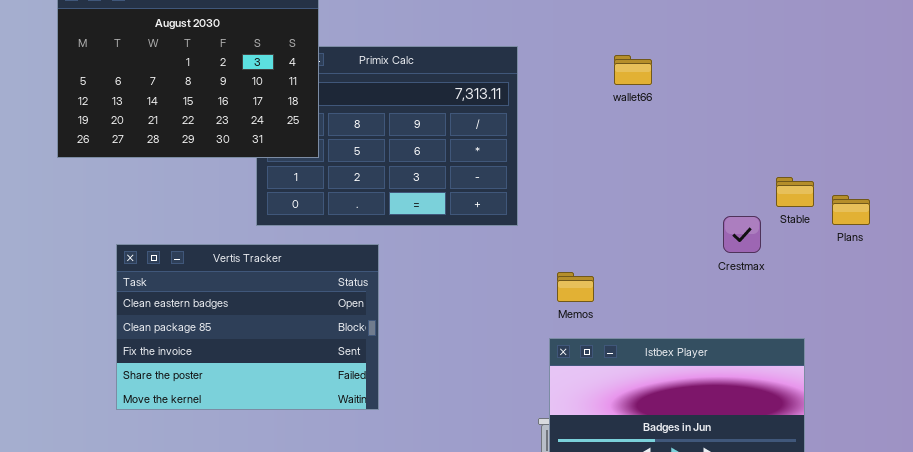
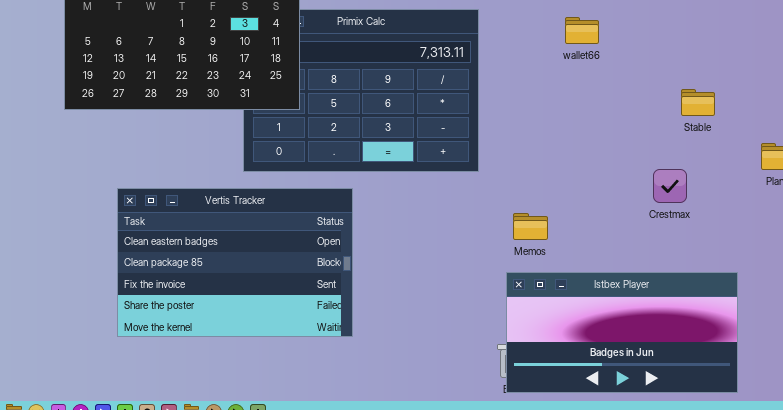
Stable: [776,177,814,207] -> [681,89,715,116], moved
Crestmax: [723,216,761,253] -> [653,169,687,203], moved

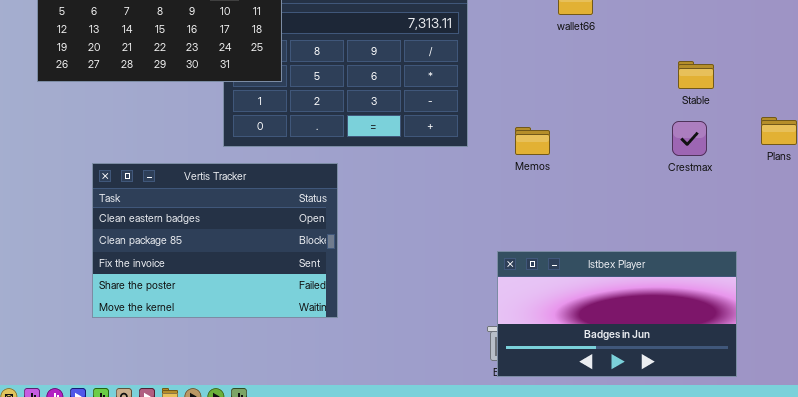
Crestmax: [653,169,687,203] -> [672,121,707,156], moved
Memos: [513,213,548,240] -> [515,127,550,155], moved

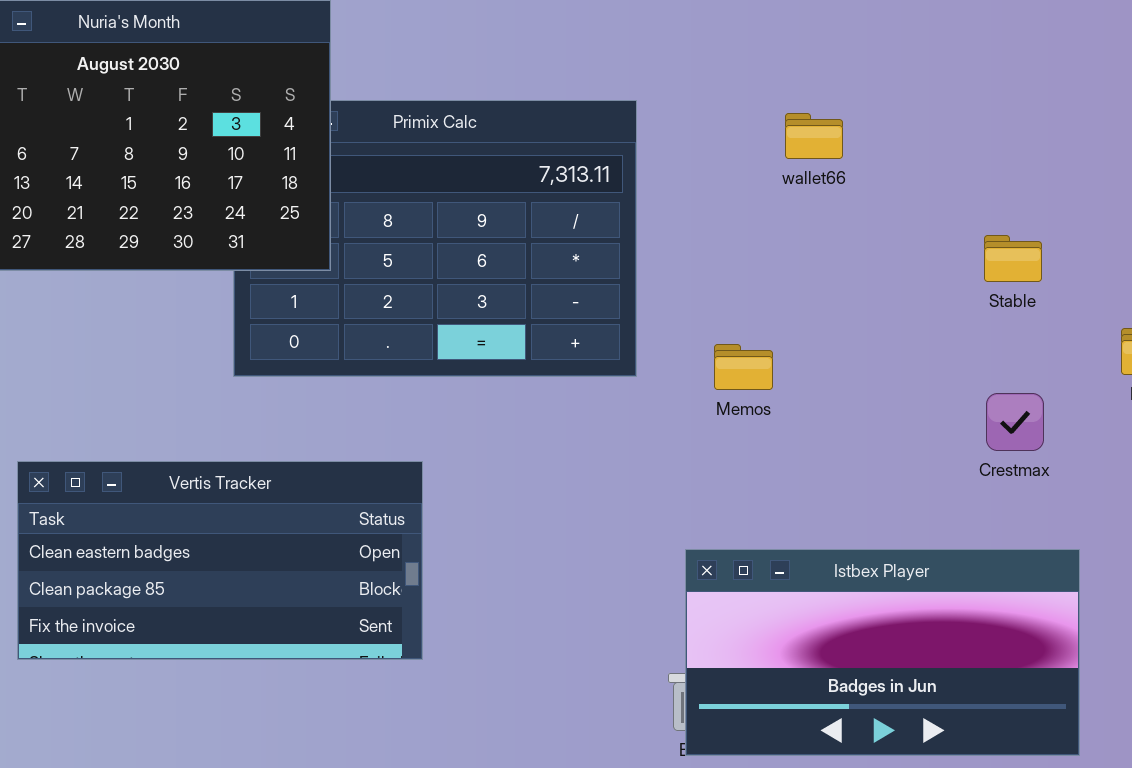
Crestmax: [672,121,707,156] -> [986,393,1044,451], moved
Vertis Tracker: [92,163,338,318] -> [17,461,423,660], resized

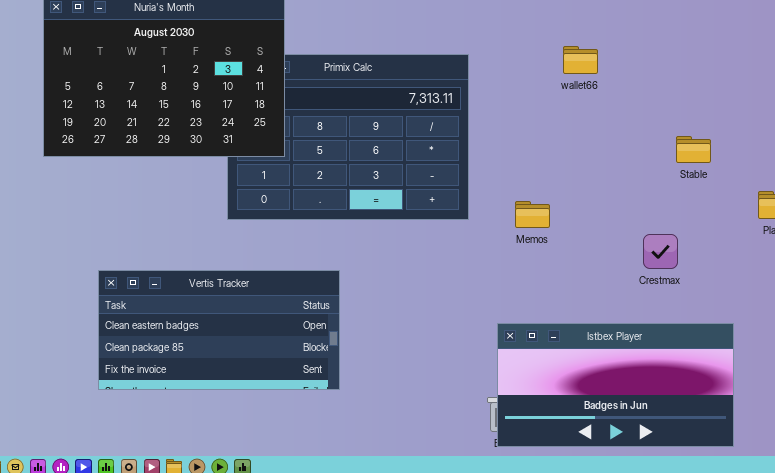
wallet66: [785,113,843,159] -> [563,46,598,74], moved
Crestmax: [986,393,1044,451] -> [643,234,678,269], moved

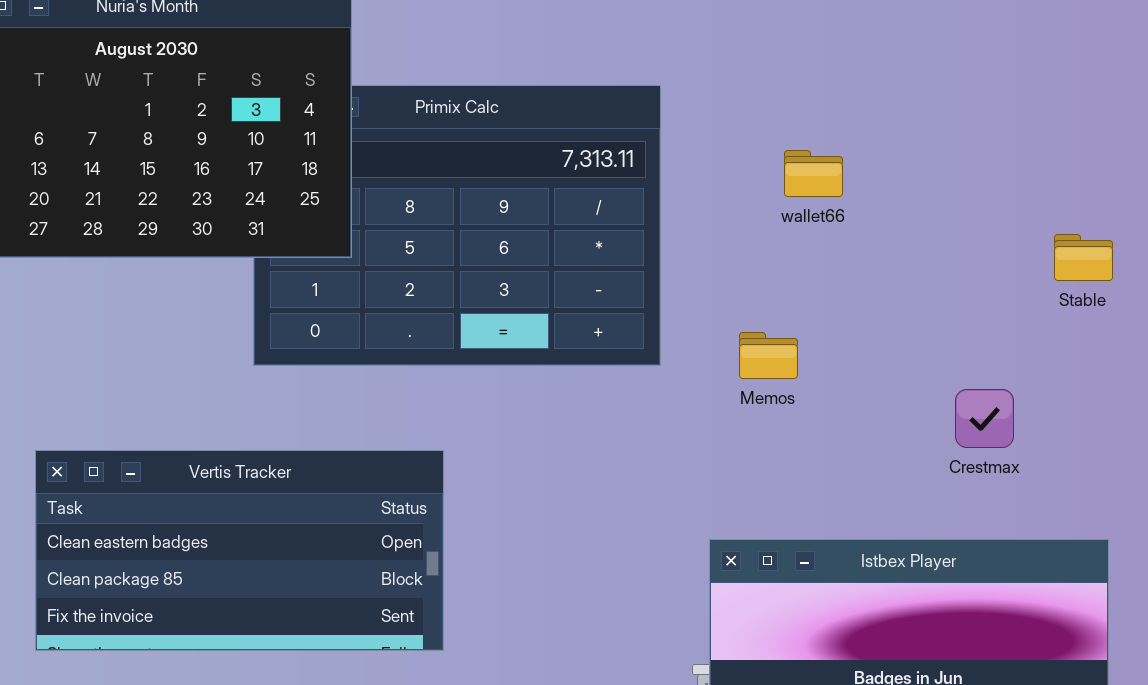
wallet66: [563,46,598,74] -> [784,150,843,197], moved
Stable: [676,136,711,163] -> [1054,234,1113,281], moved

